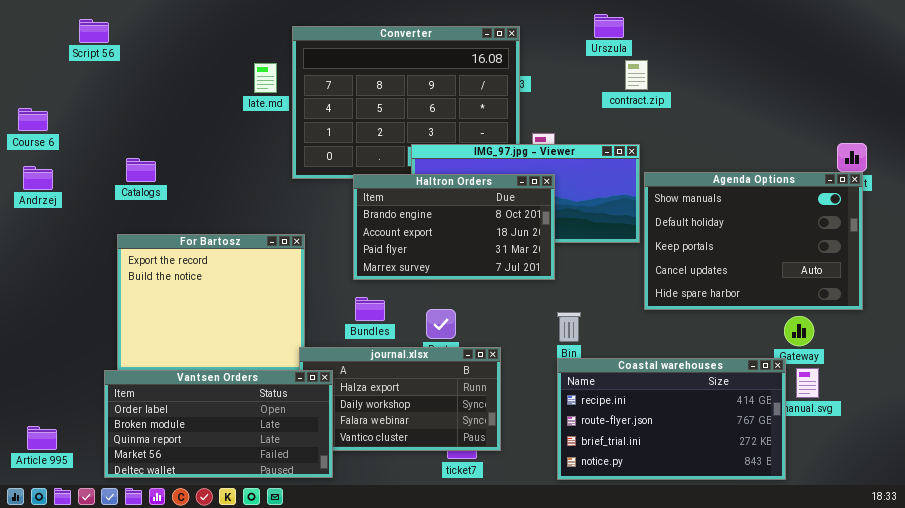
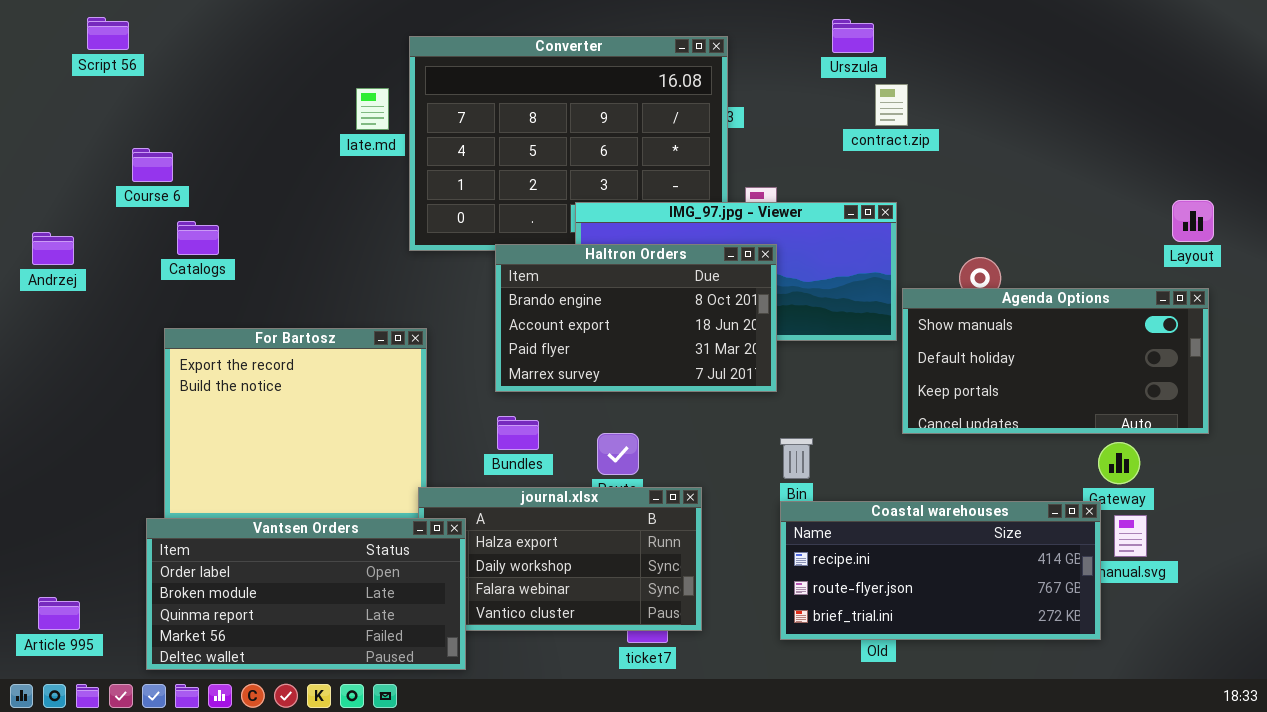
Script 56: [79,19,109,43] -> [87,17,129,50], moved
Course 6: [18,108,48,131] -> [132,148,173,182], moved
Agenda Options: [644,172,863,310] -> [902,288,1209,434], resized
Coastal warehouses: [557,358,786,480] -> [780,501,1101,640], resized

